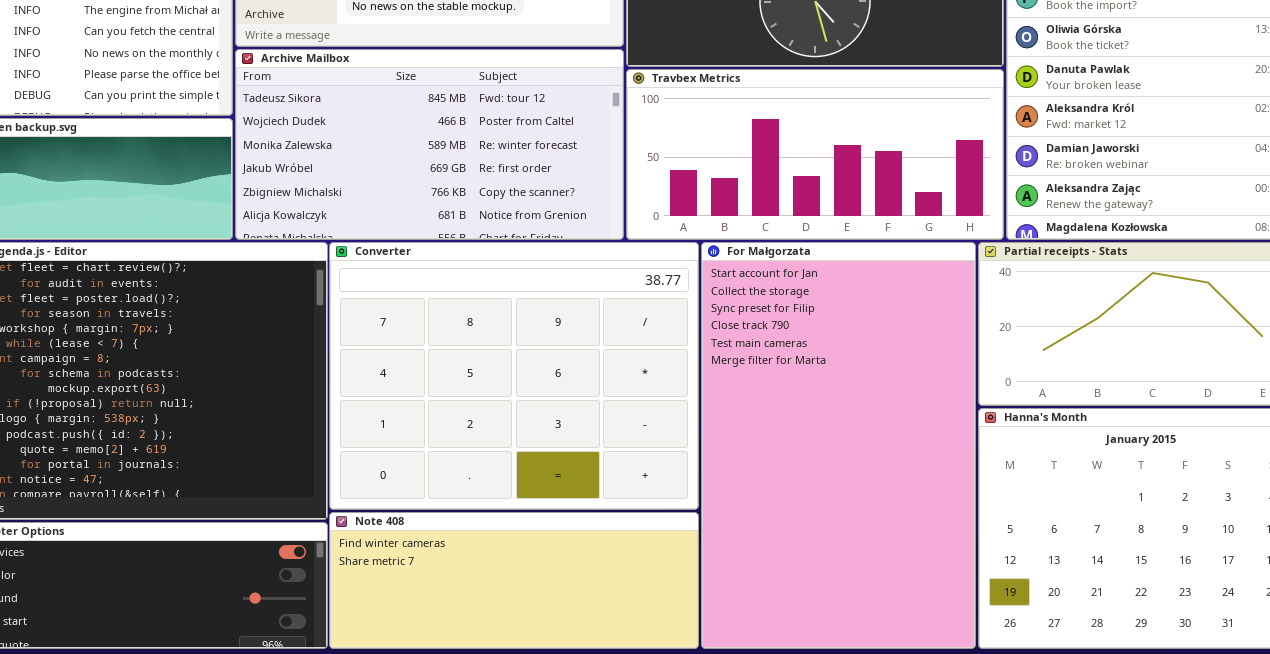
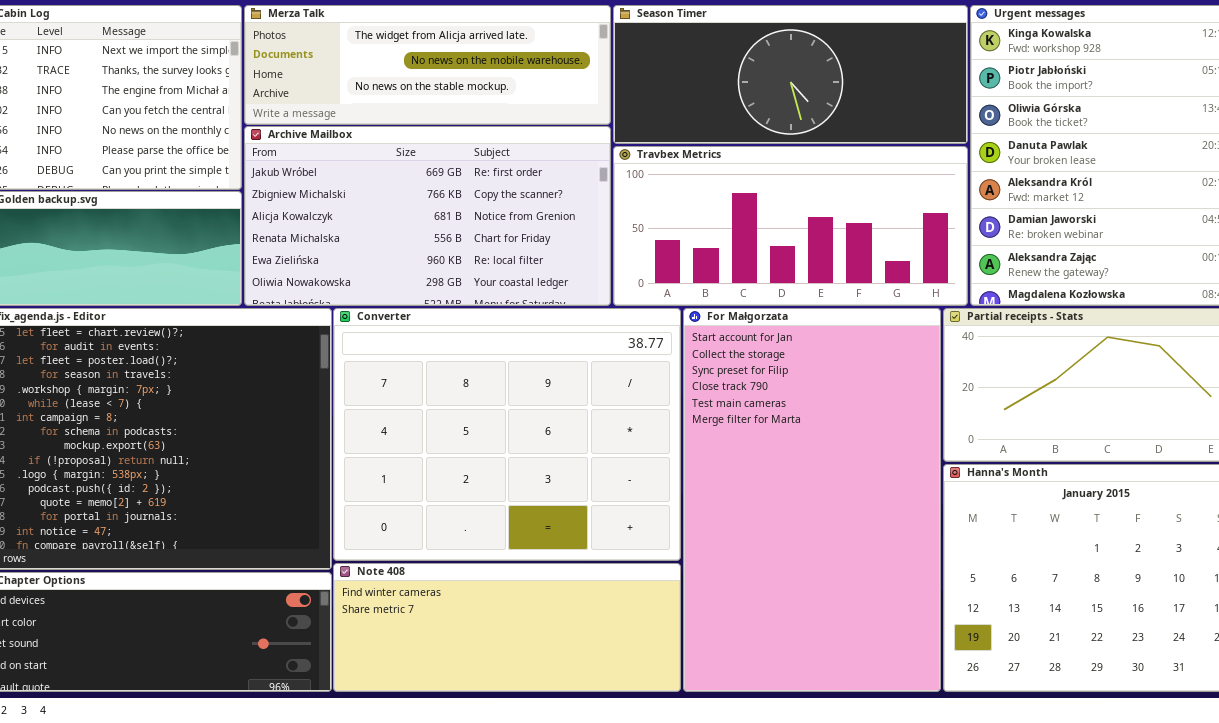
Archive Mailbox: [235,49,624,240] -> [244,126,611,306], scrolled down 3 rows

